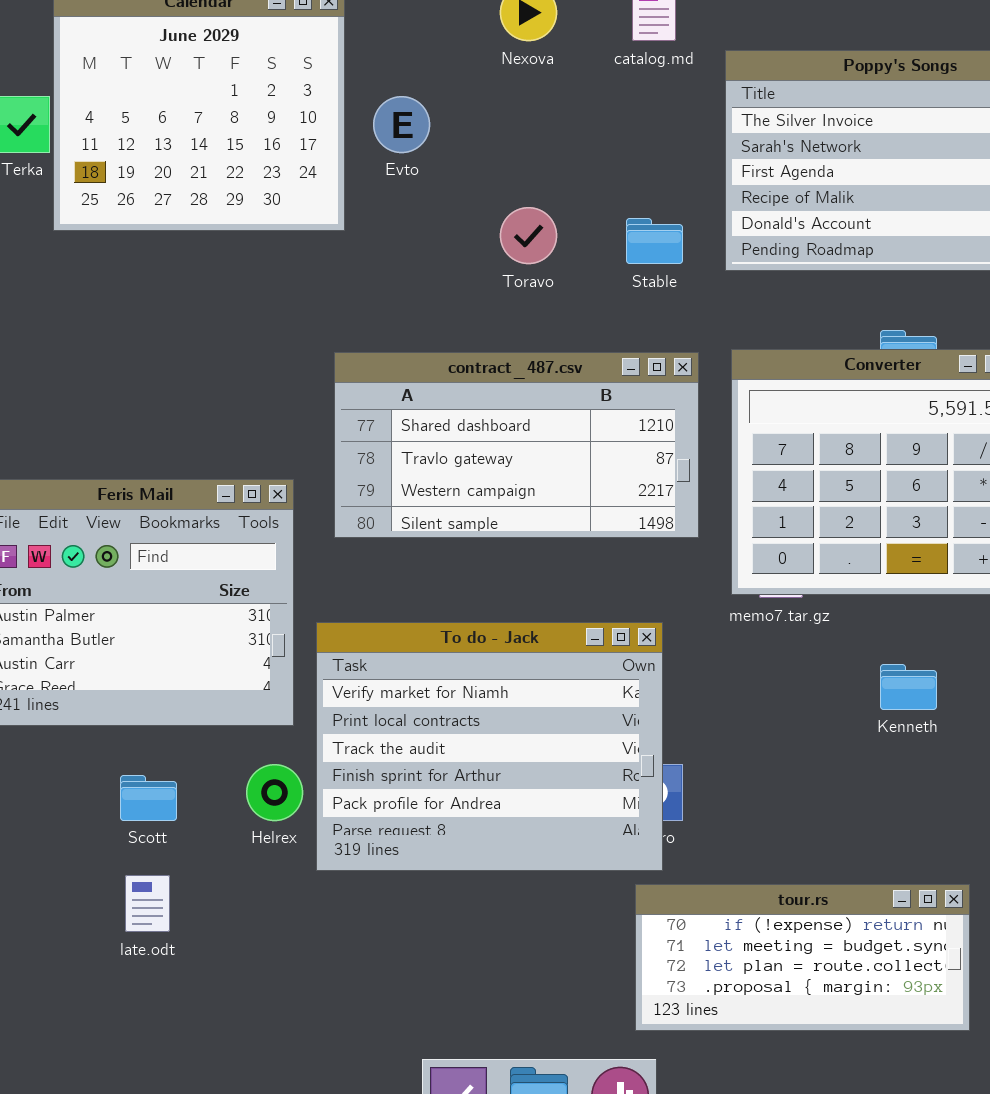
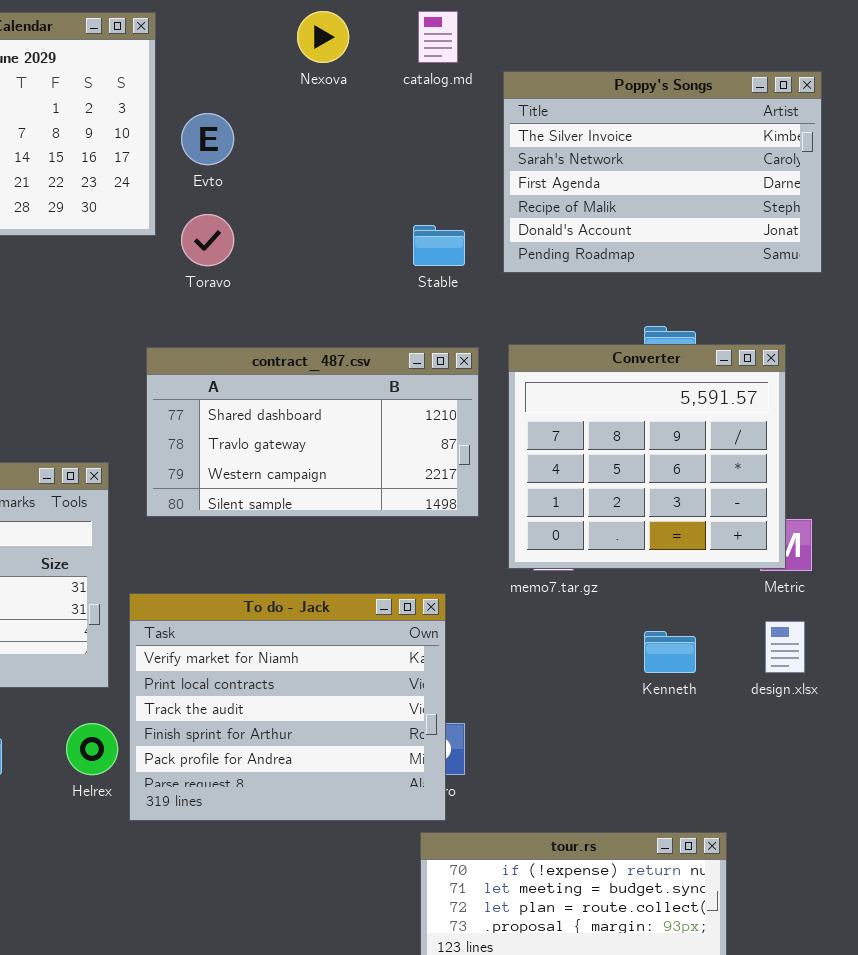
Toravo: [500,207,557,264] -> [181,214,234,266], moved

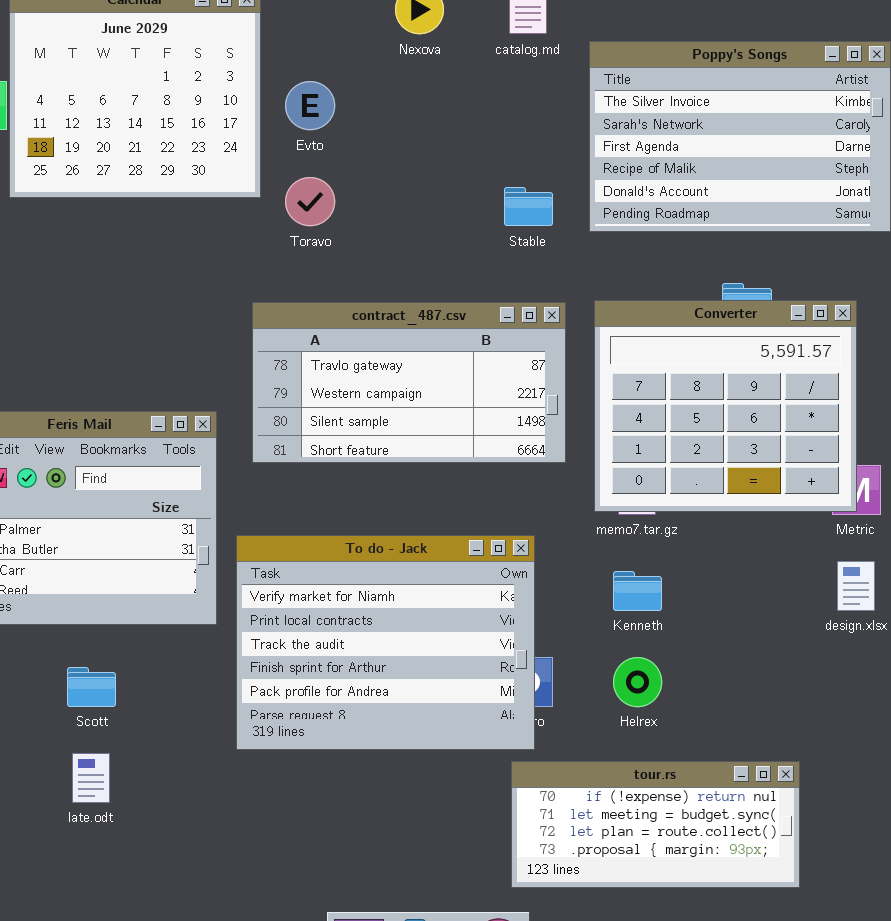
contract_487.csv: [146,347,479,517] -> [252,302,566,463], scrolled down 1 row
Kenneth: [644,631,696,673] -> [613,571,662,611], moved
Helrex: [66,723,118,775] -> [613,657,662,707], moved

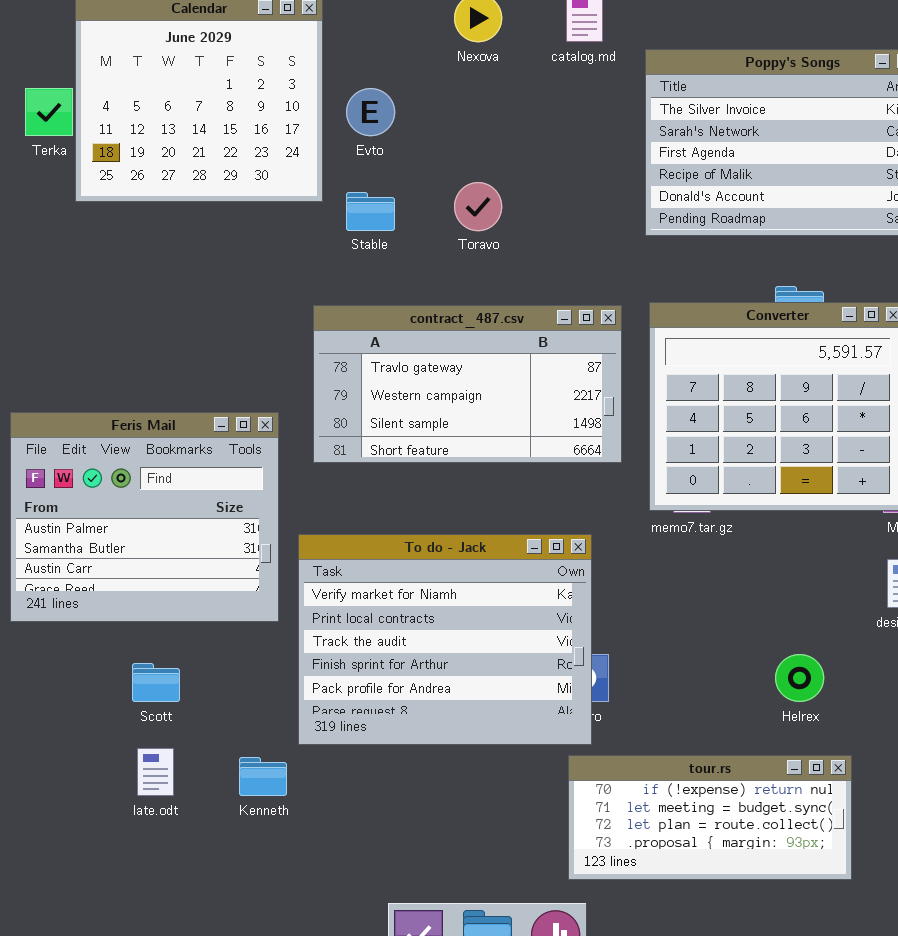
Toravo: [285,177,335,226] -> [454,182,502,231], moved
Stable: [504,187,553,226] -> [346,192,395,231], moved
Kenneth: [613,571,662,611] -> [239,757,287,796], moved
Helrex: [613,657,662,707] -> [775,654,824,702], moved

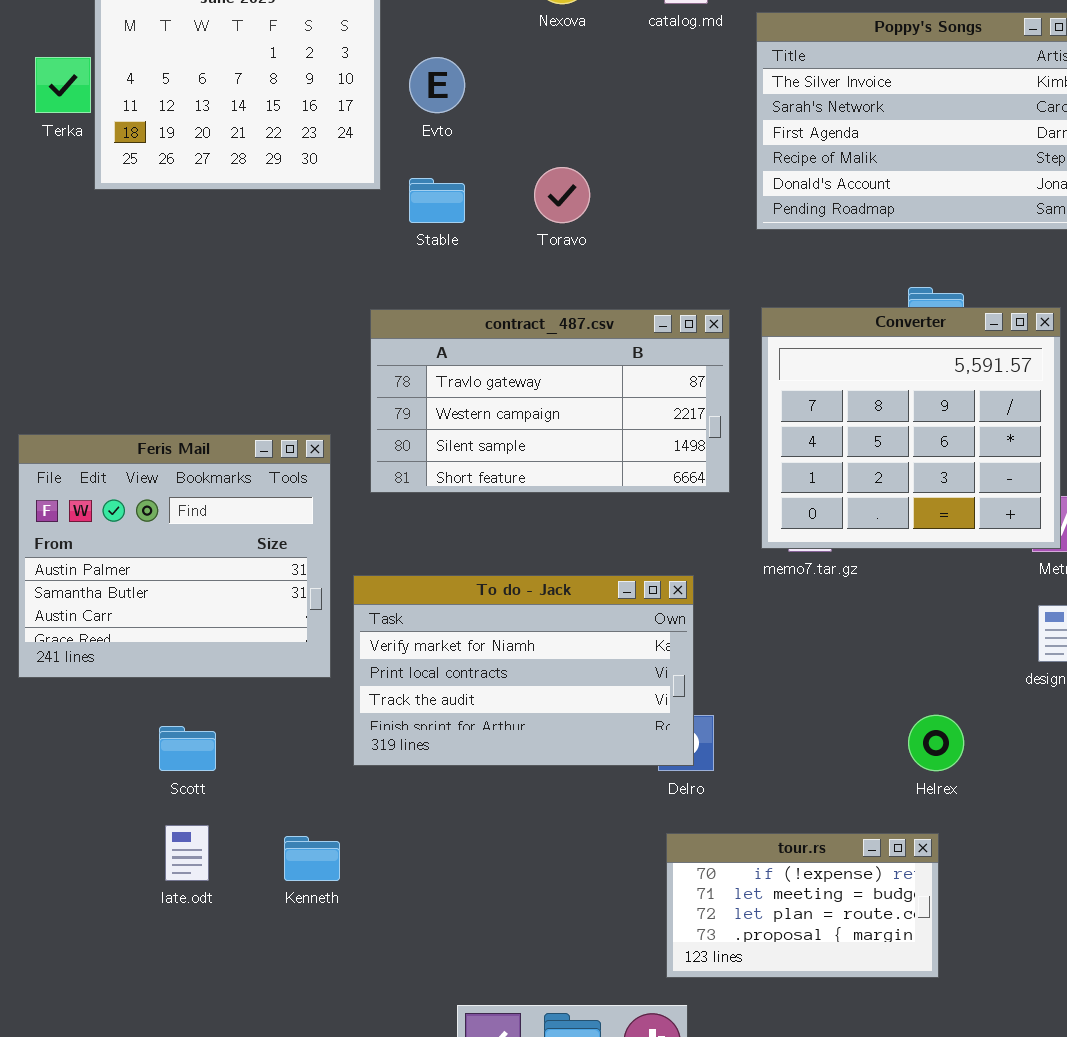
To do - Jack: [298,534,592,745] -> [353,575,694,766], resized
tour.rs: [568,755,852,880] -> [666,833,939,978], resized

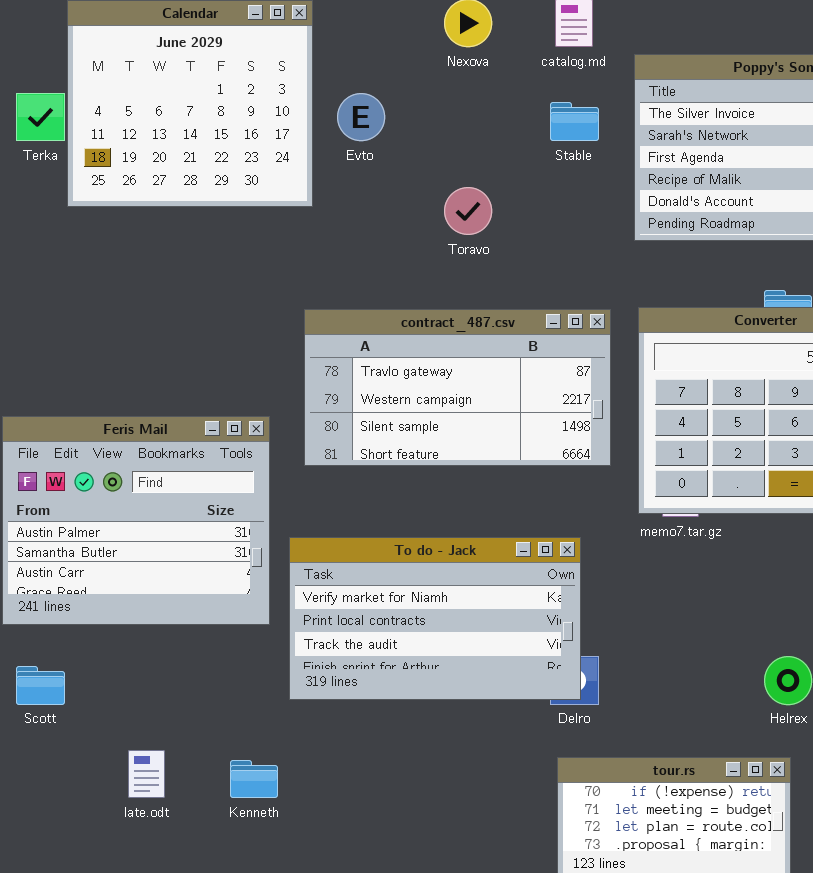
Stable: [409,178,465,223] -> [550,102,599,141], moved
Scott: [159,726,216,771] -> [16,666,65,705], moved

